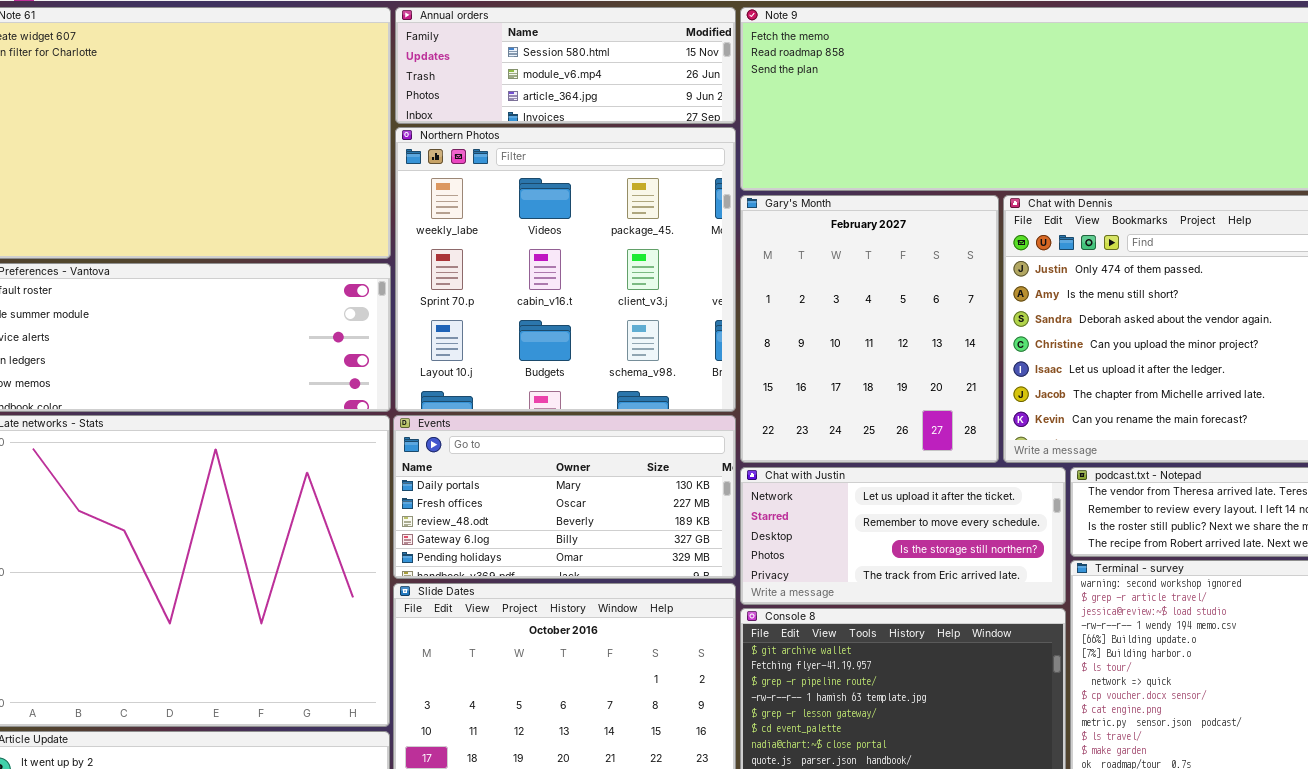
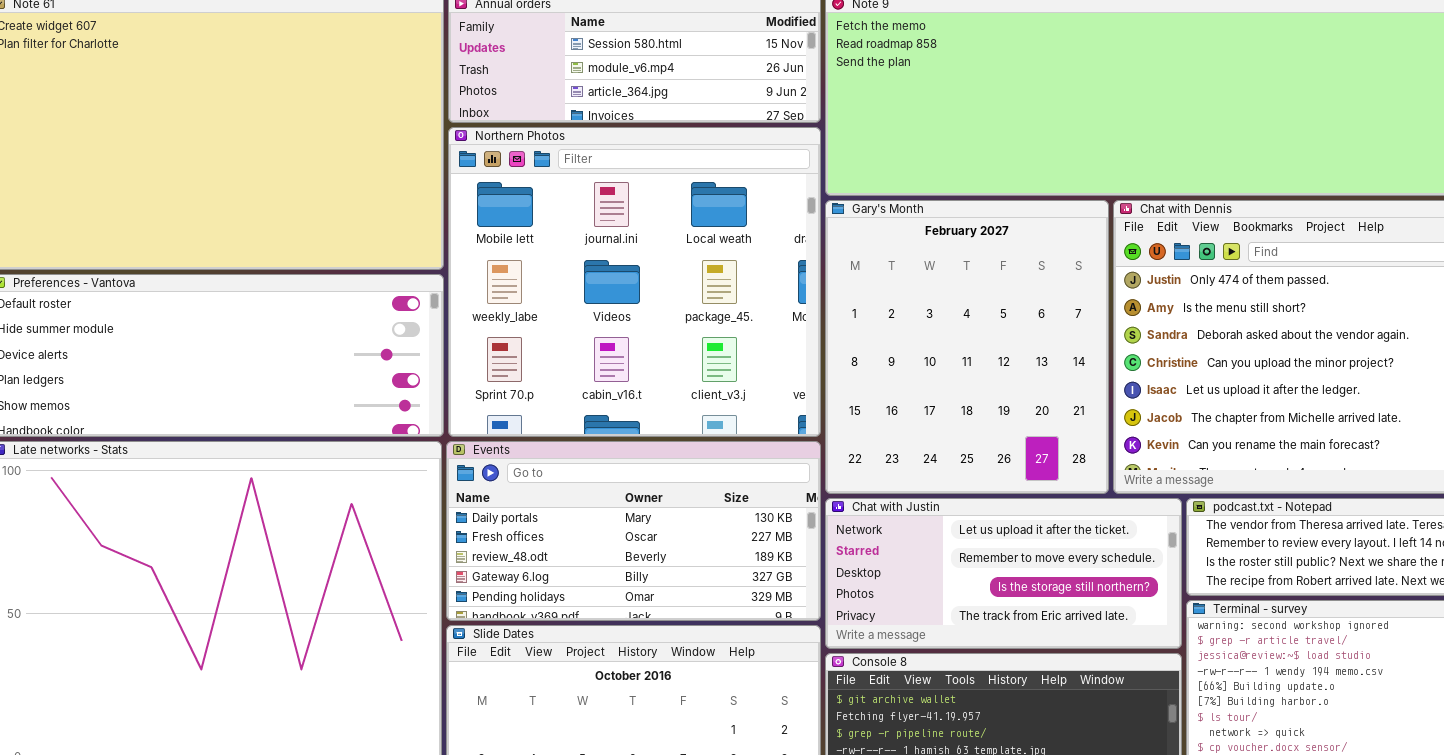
Northern Photos: [395,127,736,412] -> [448,127,821,437], scrolled up 1 row

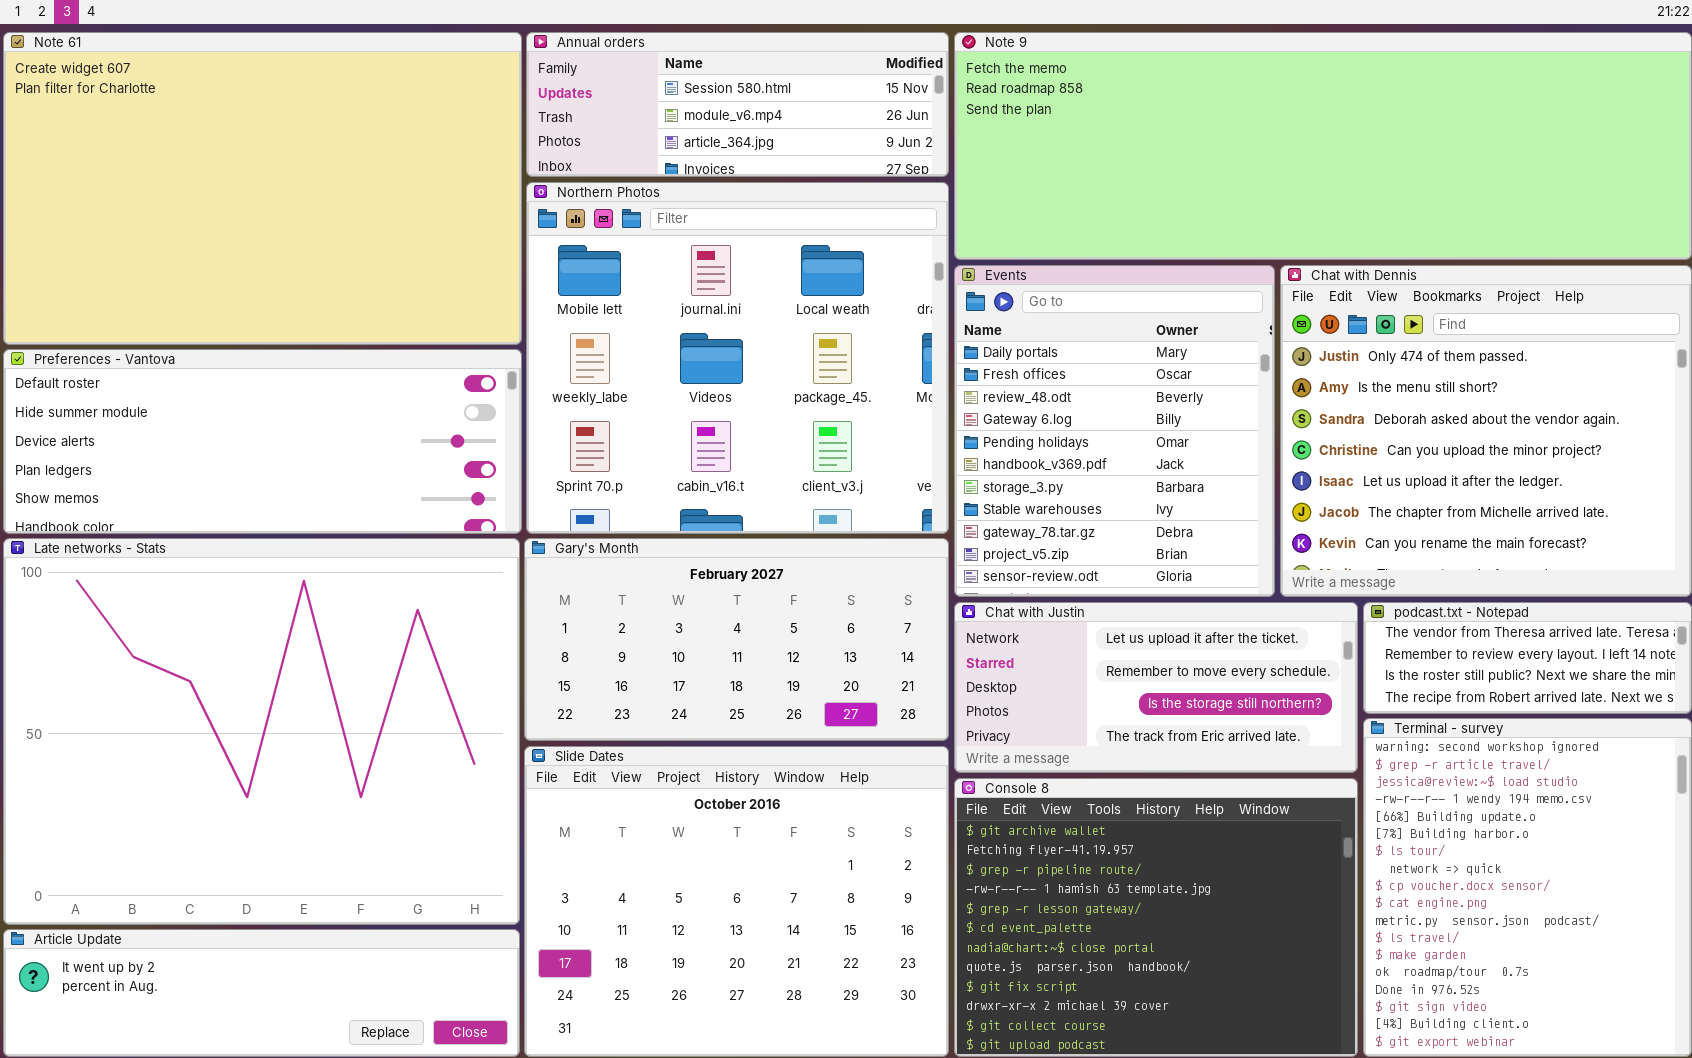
Gary's Month: [825,200,1109,494] -> [524,538,949,741], moved, resized
Events: [446,441,821,621] -> [954,265,1275,597], moved, resized

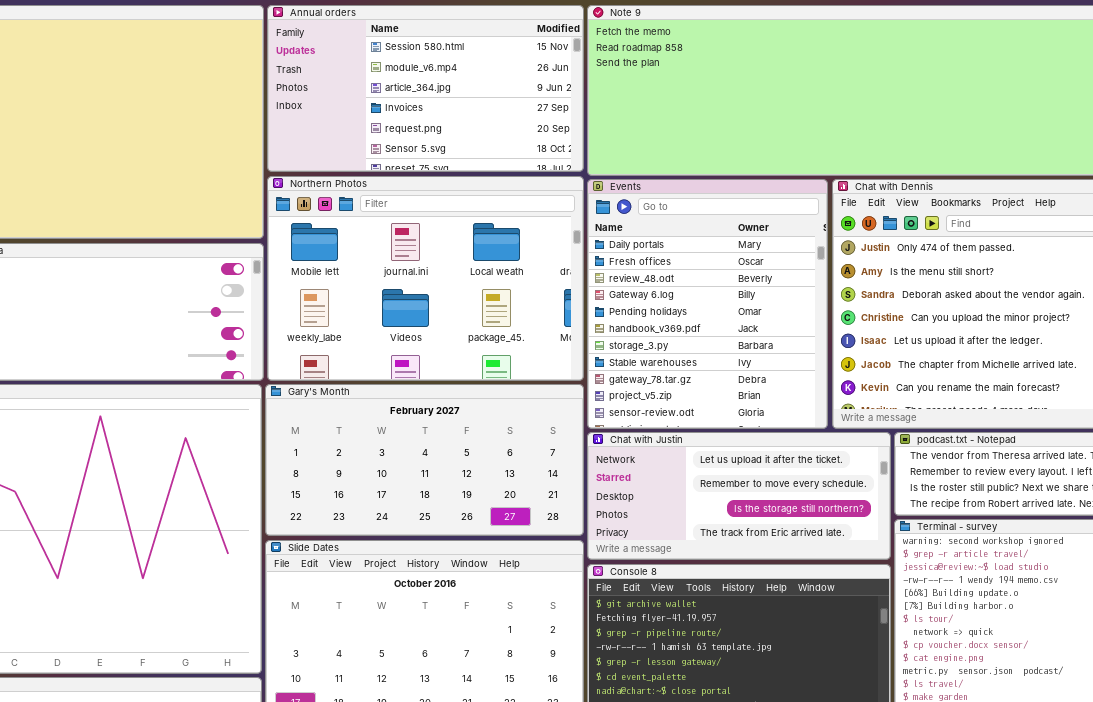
Annual orders: [526,32,949,177] -> [267,5,584,172], resized
Northern Photos: [526,182,949,534] -> [267,176,584,381], resized

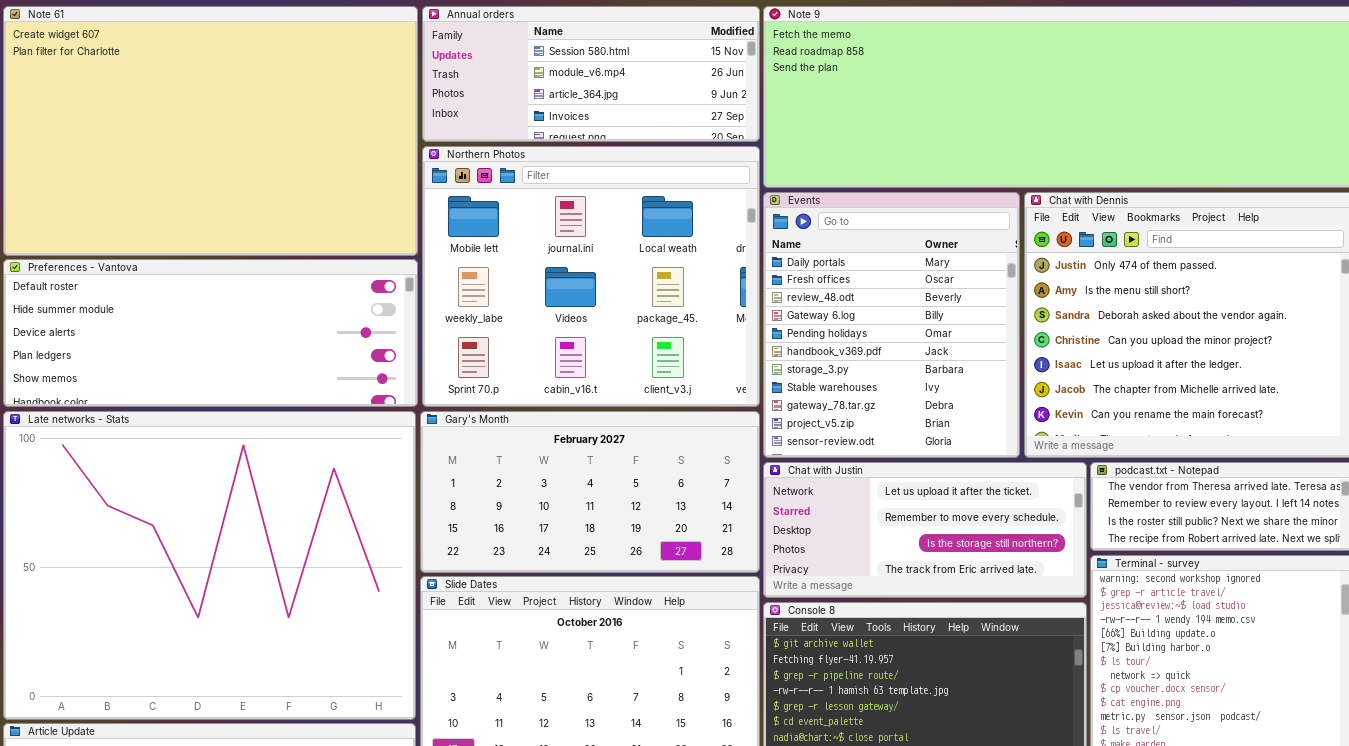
Annual orders: [267,5,584,172] -> [422,6,760,142], resized
Northern Photos: [267,176,584,381] -> [422,146,760,407], resized

